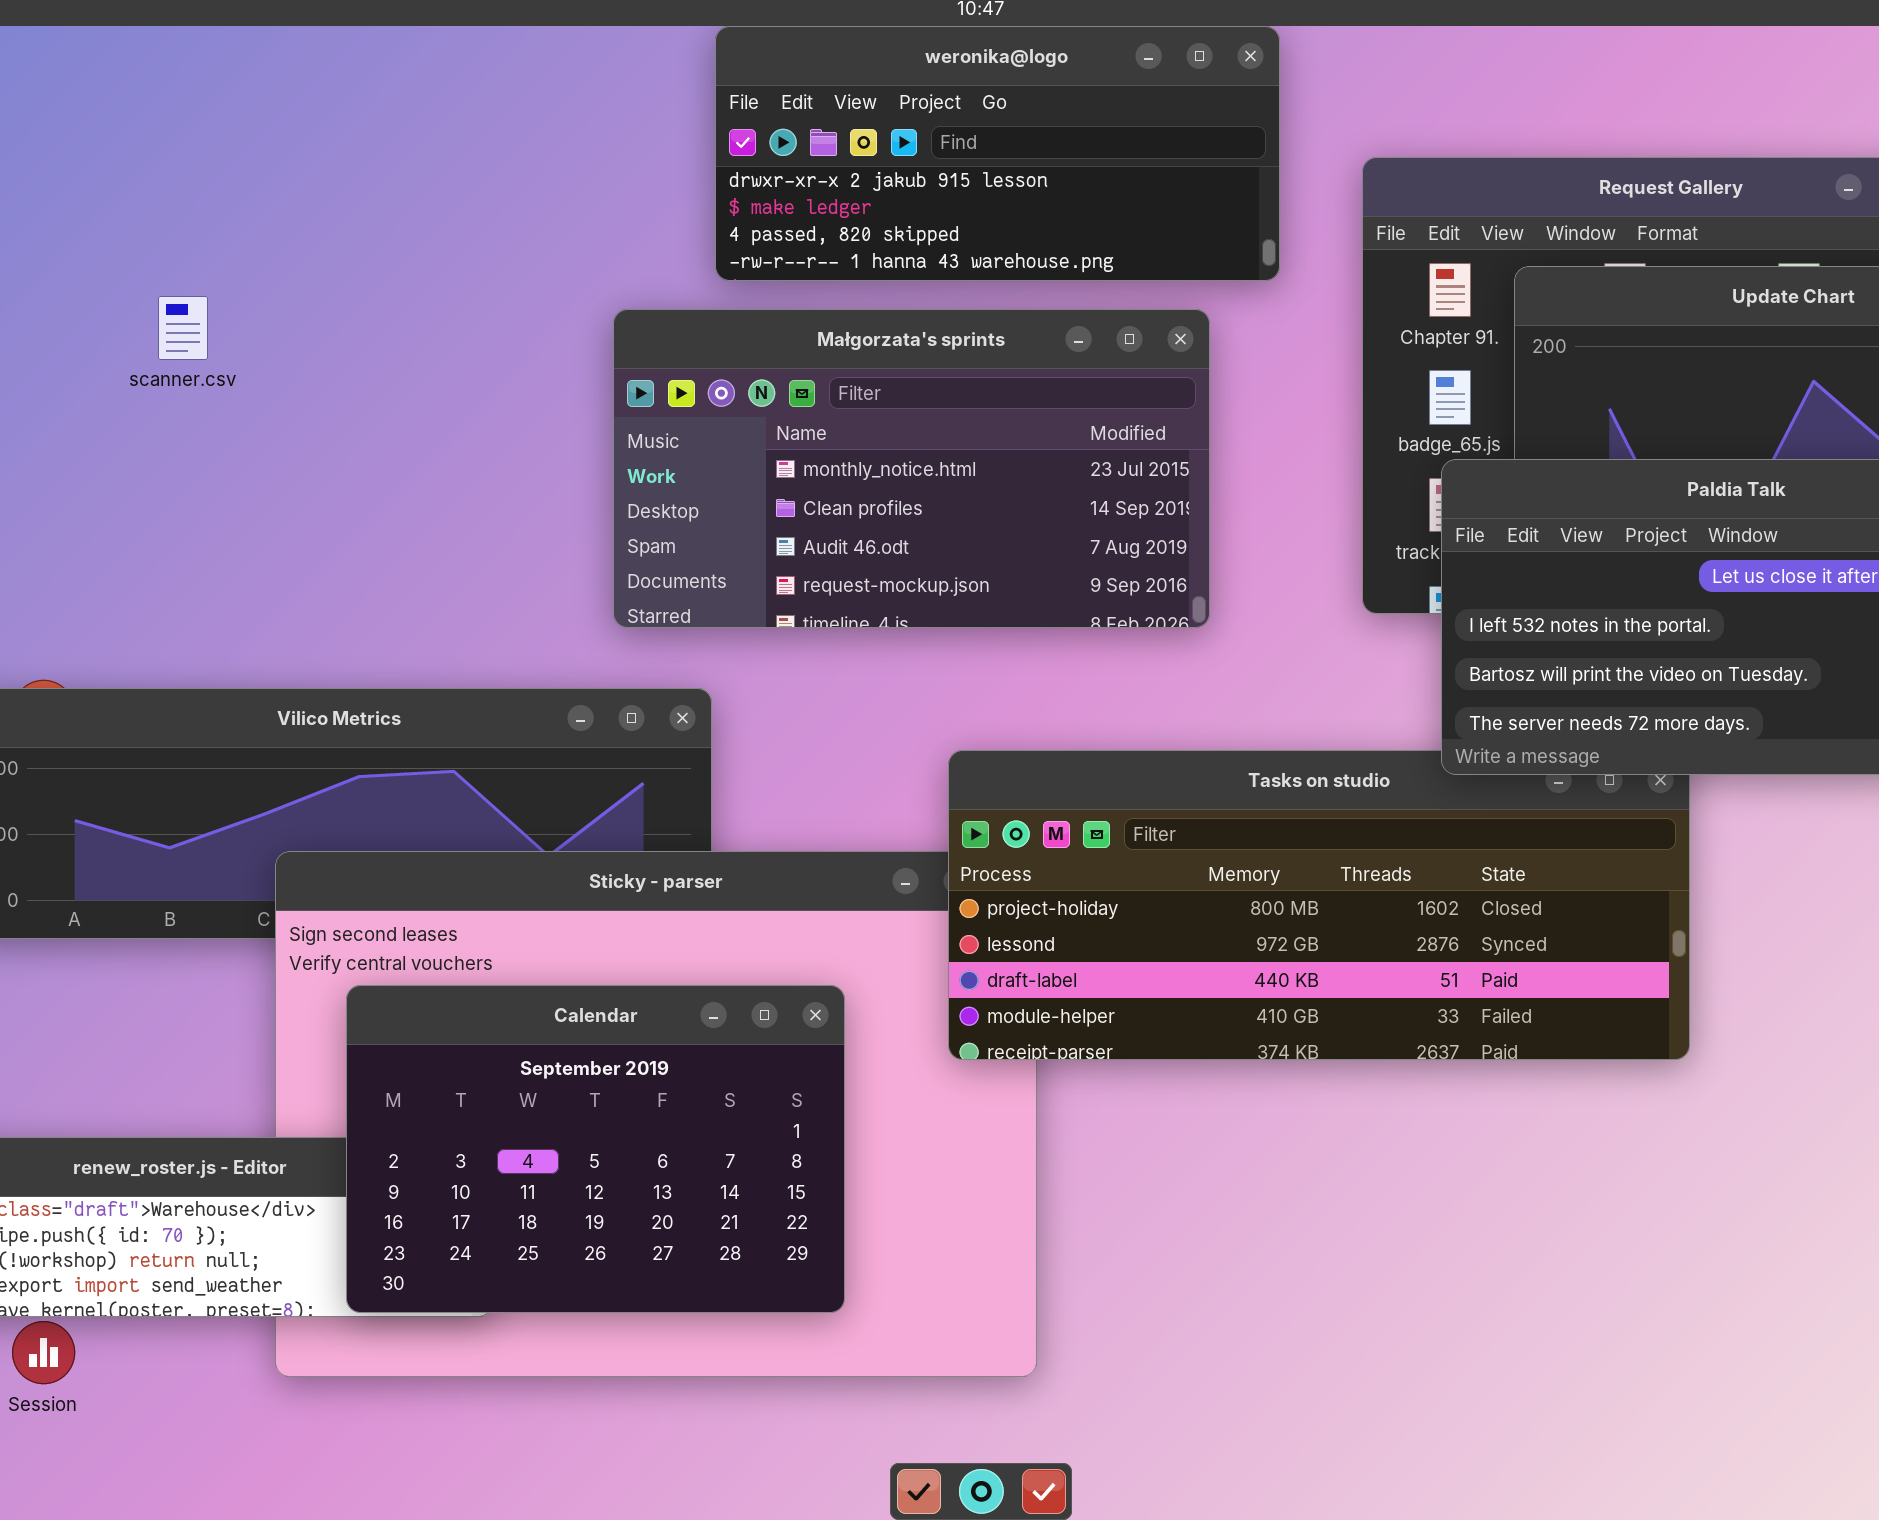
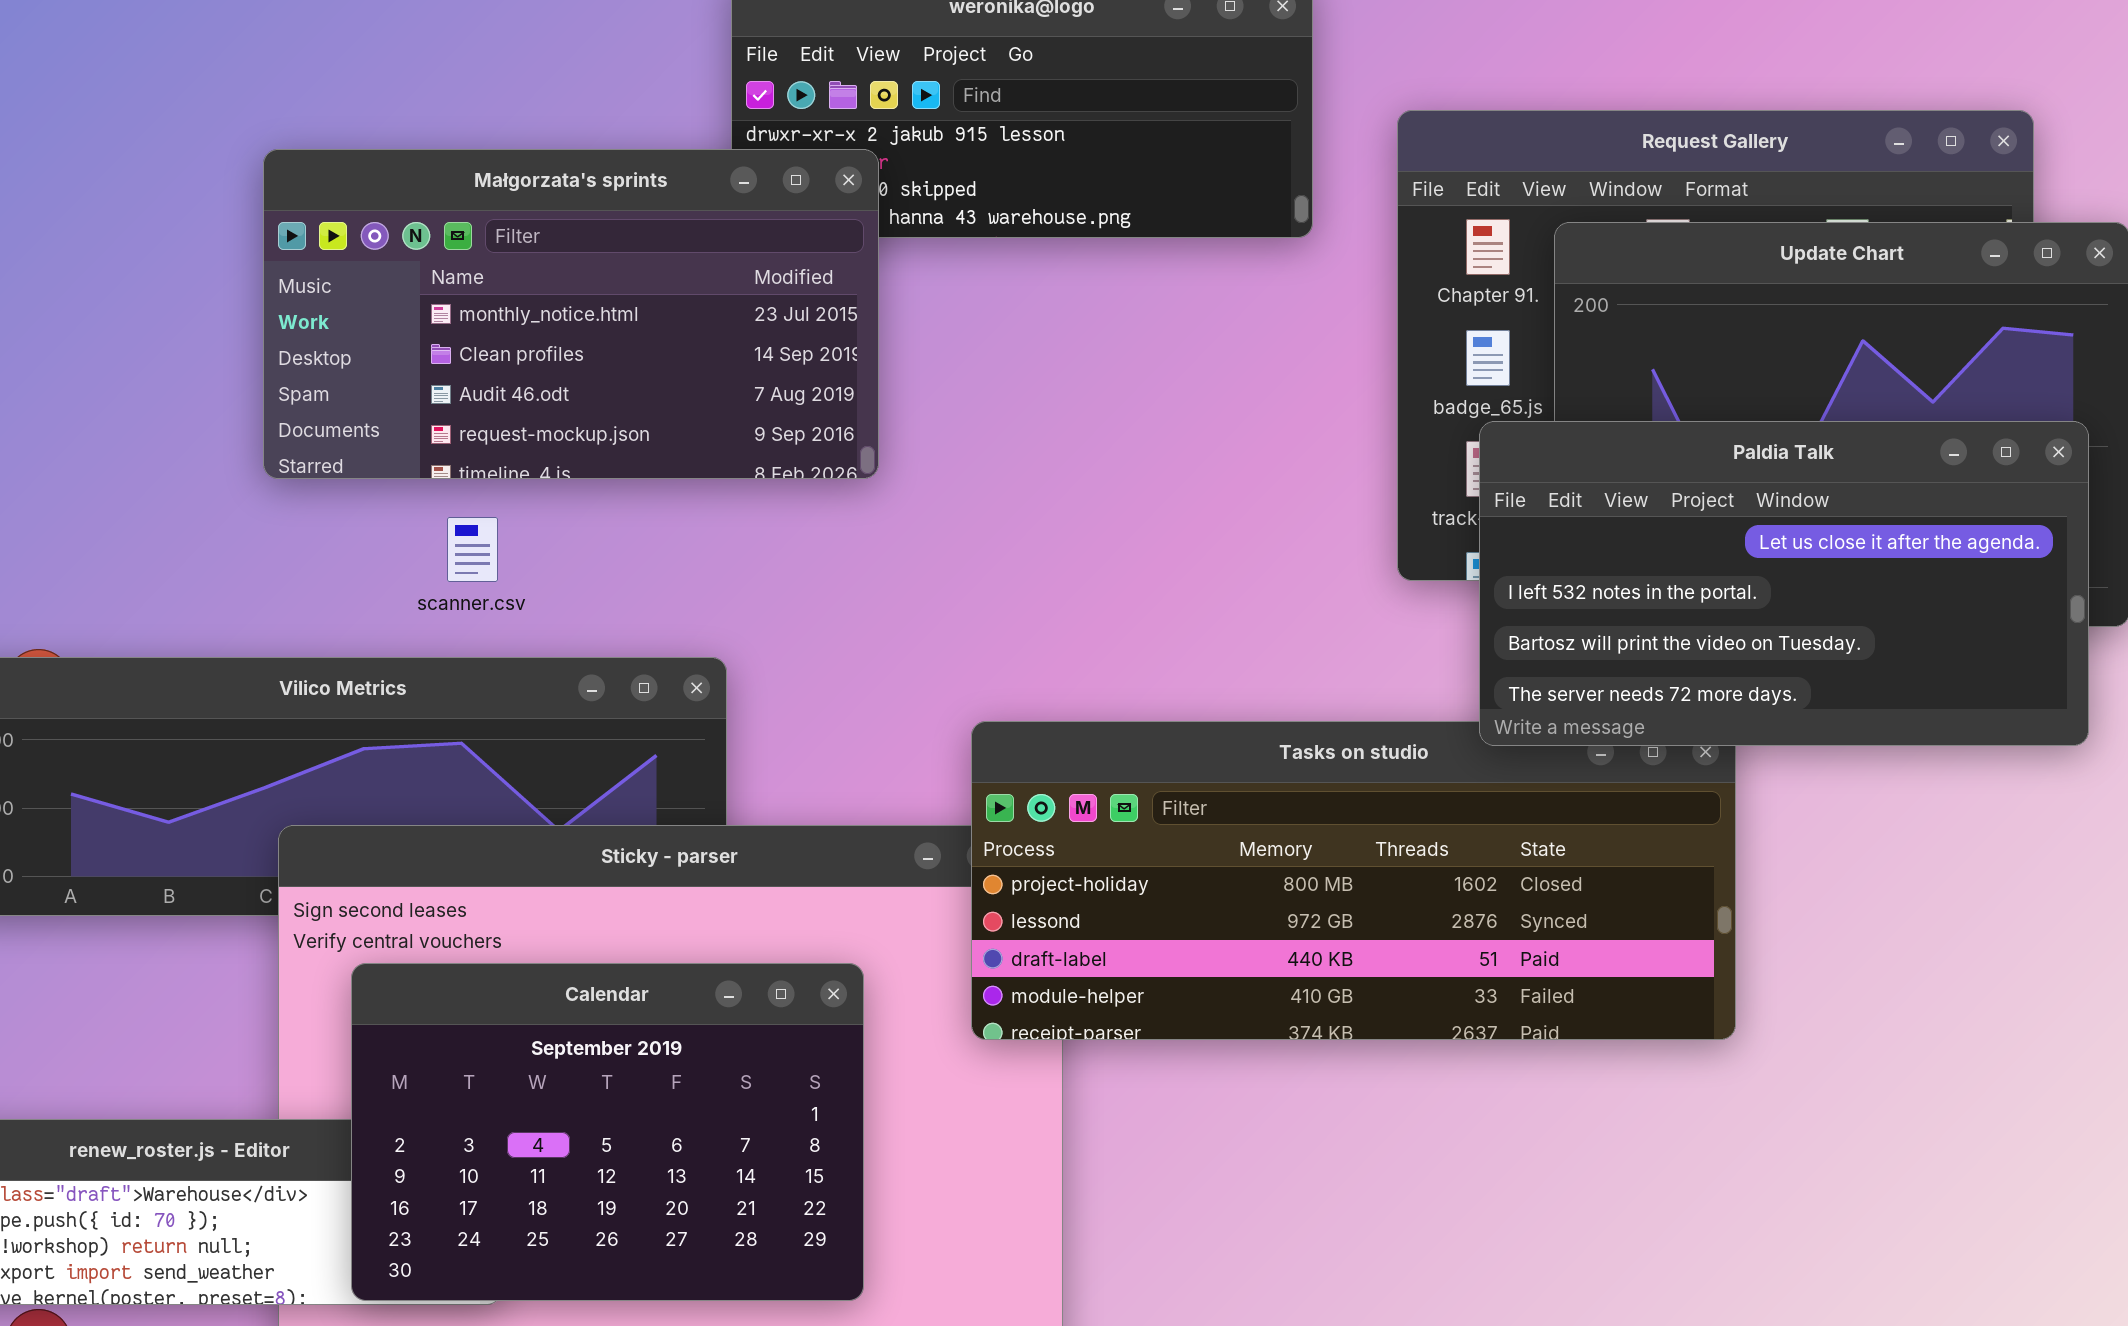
scanner.csv: [158,296,208,360] -> [447,517,498,582], moved
Małgorzata's sprints: [613,309,1210,628] -> [263,149,879,479], moved

